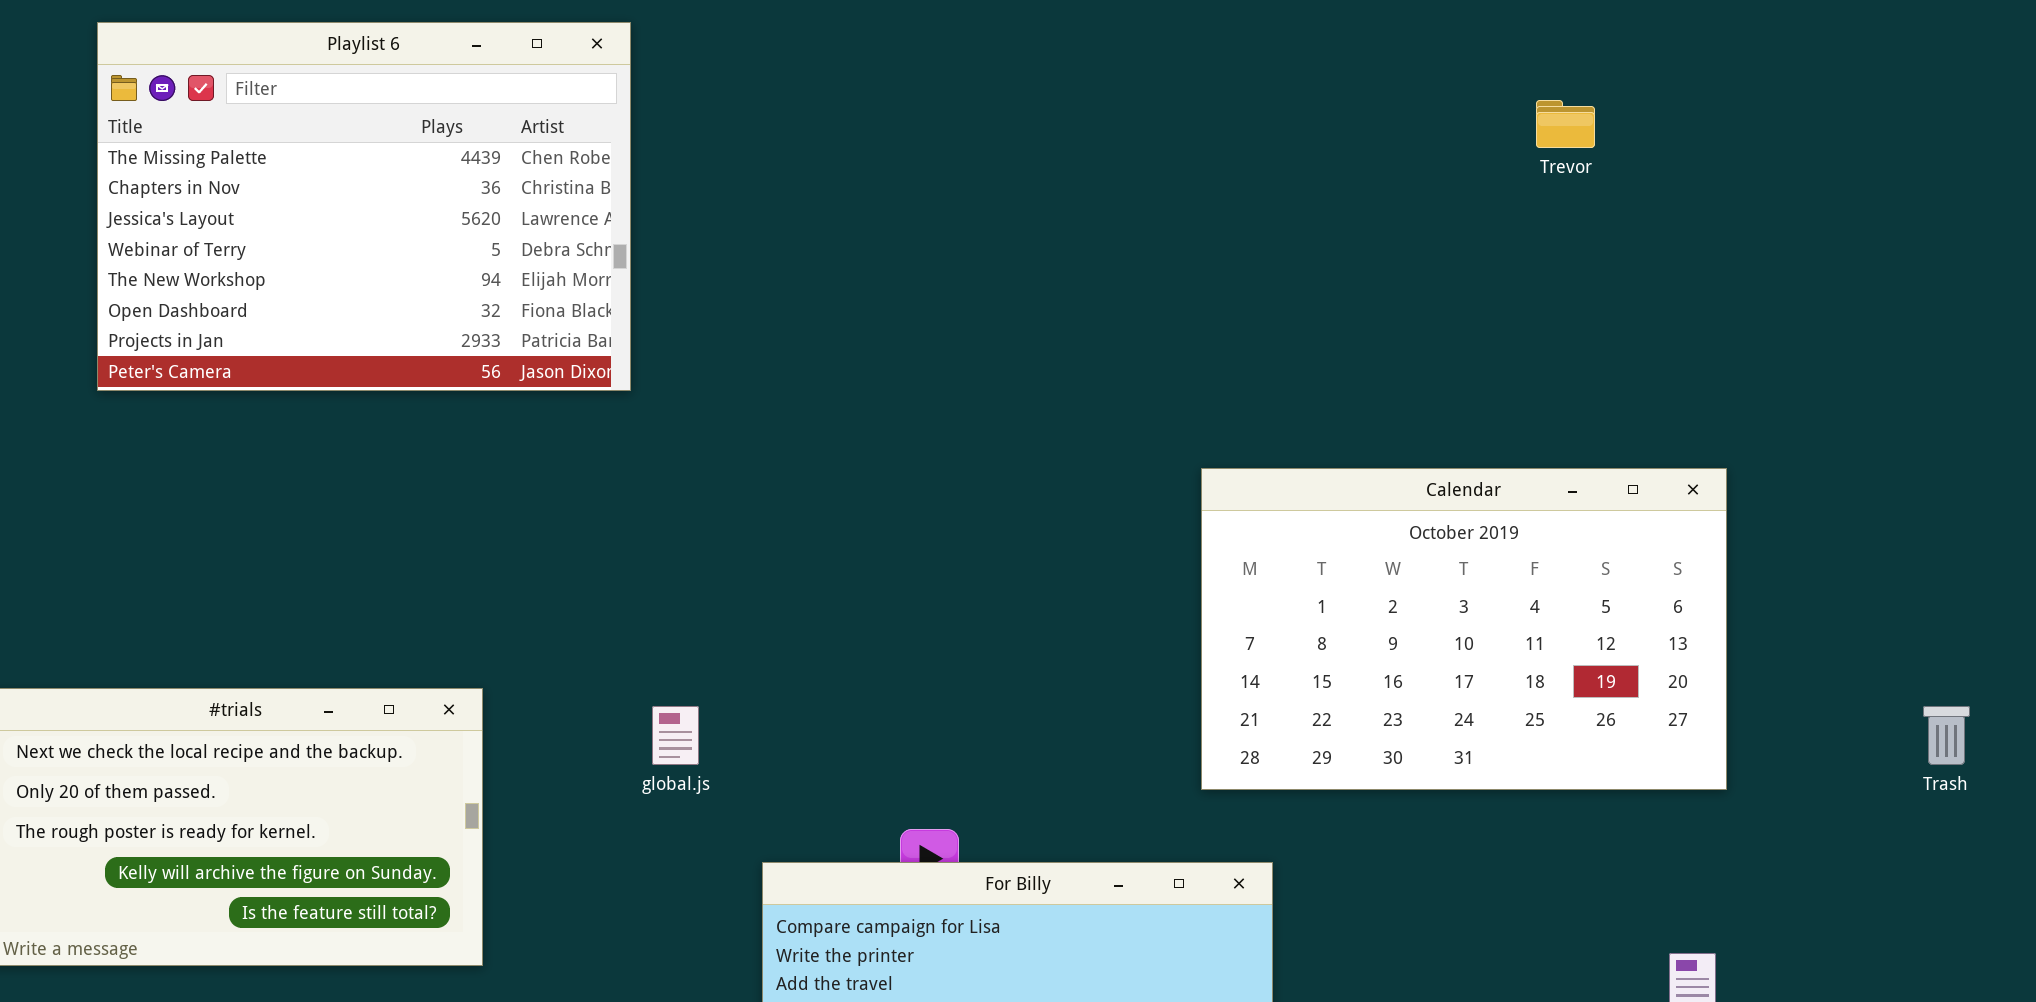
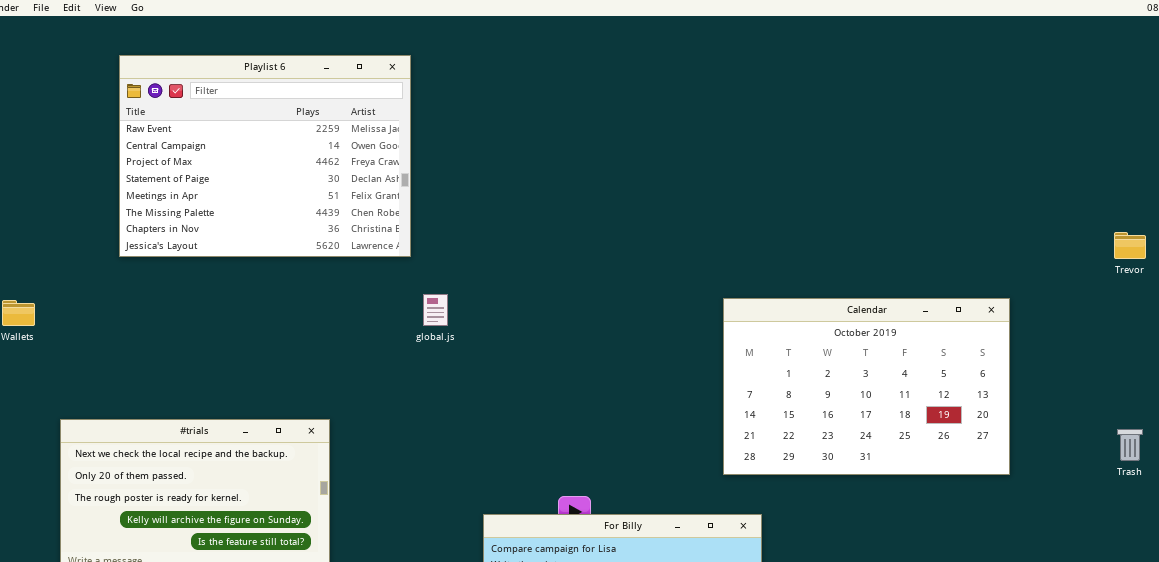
Playlist 6: [97,22,631,391] -> [119,55,411,257], scrolled up 5 rows
Trevor: [1536,100,1595,148] -> [1114,232,1146,259], moved
global.js: [652,706,699,765] -> [423,294,448,326], moved

